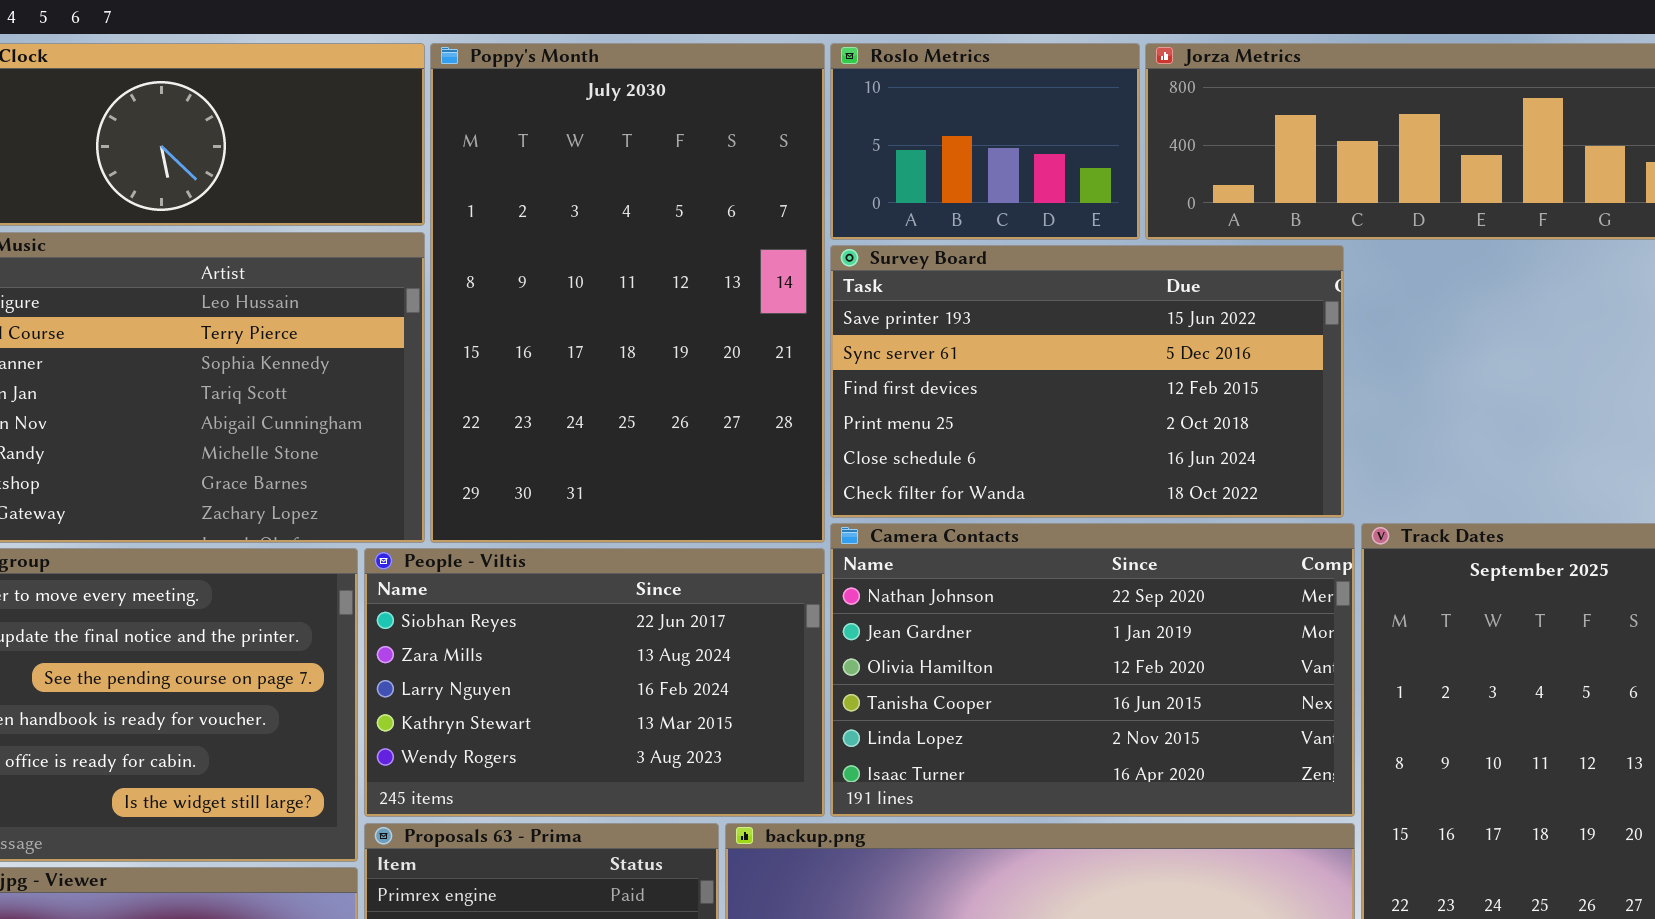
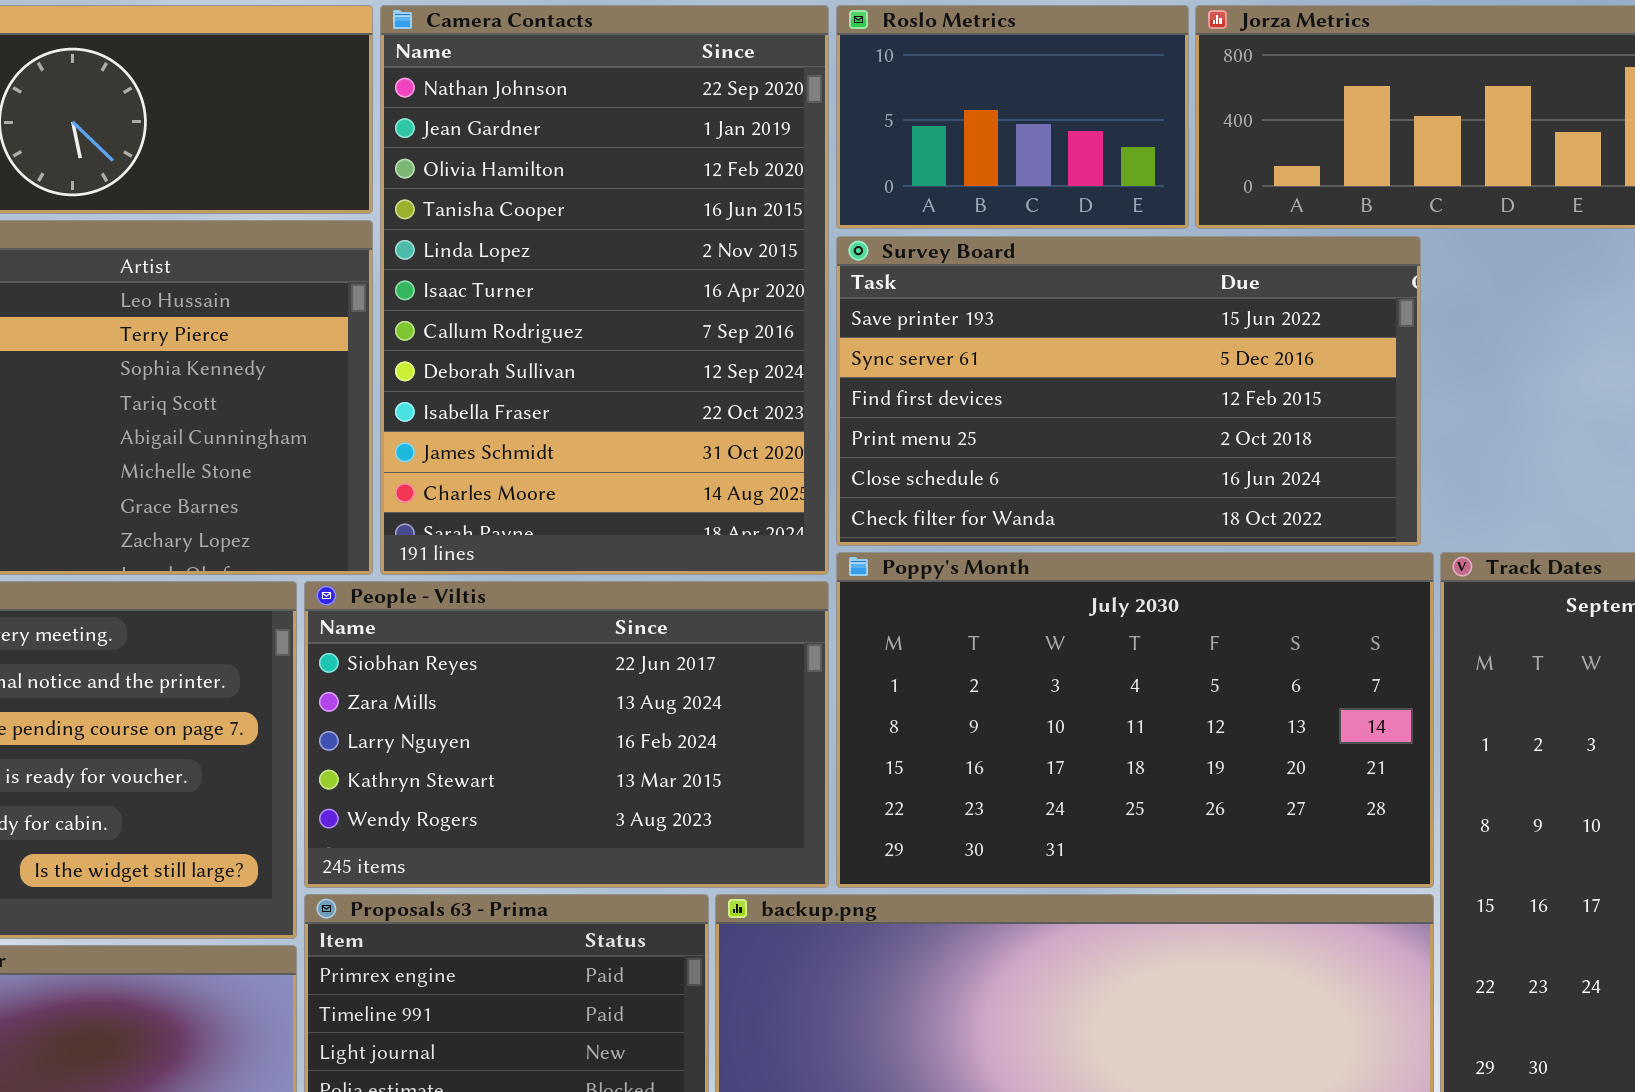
Poppy's Month: [430,43,825,543] -> [836,552,1434,888], moved, resized
Camera Contacts: [830,523,1355,817] -> [380,5,829,575], moved, resized

